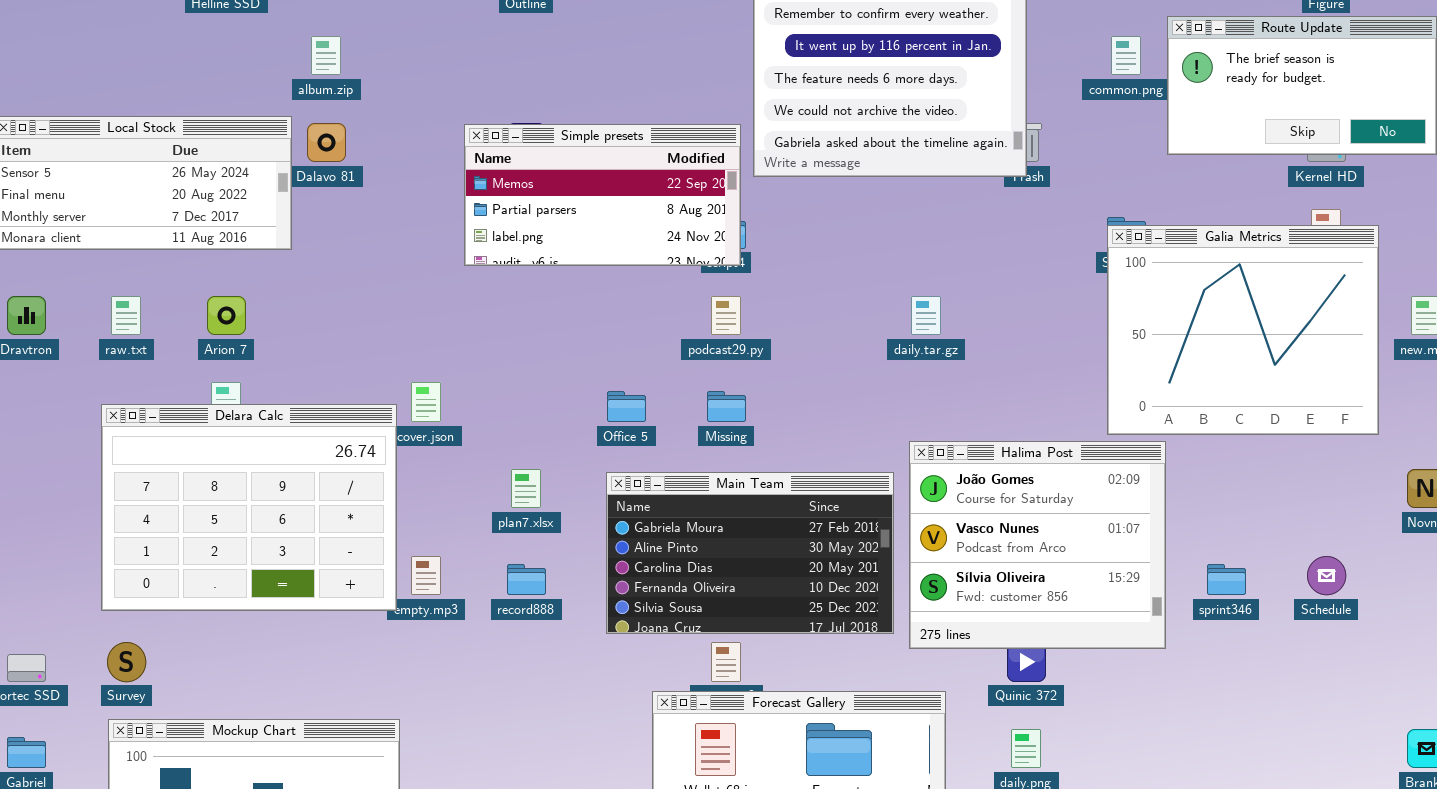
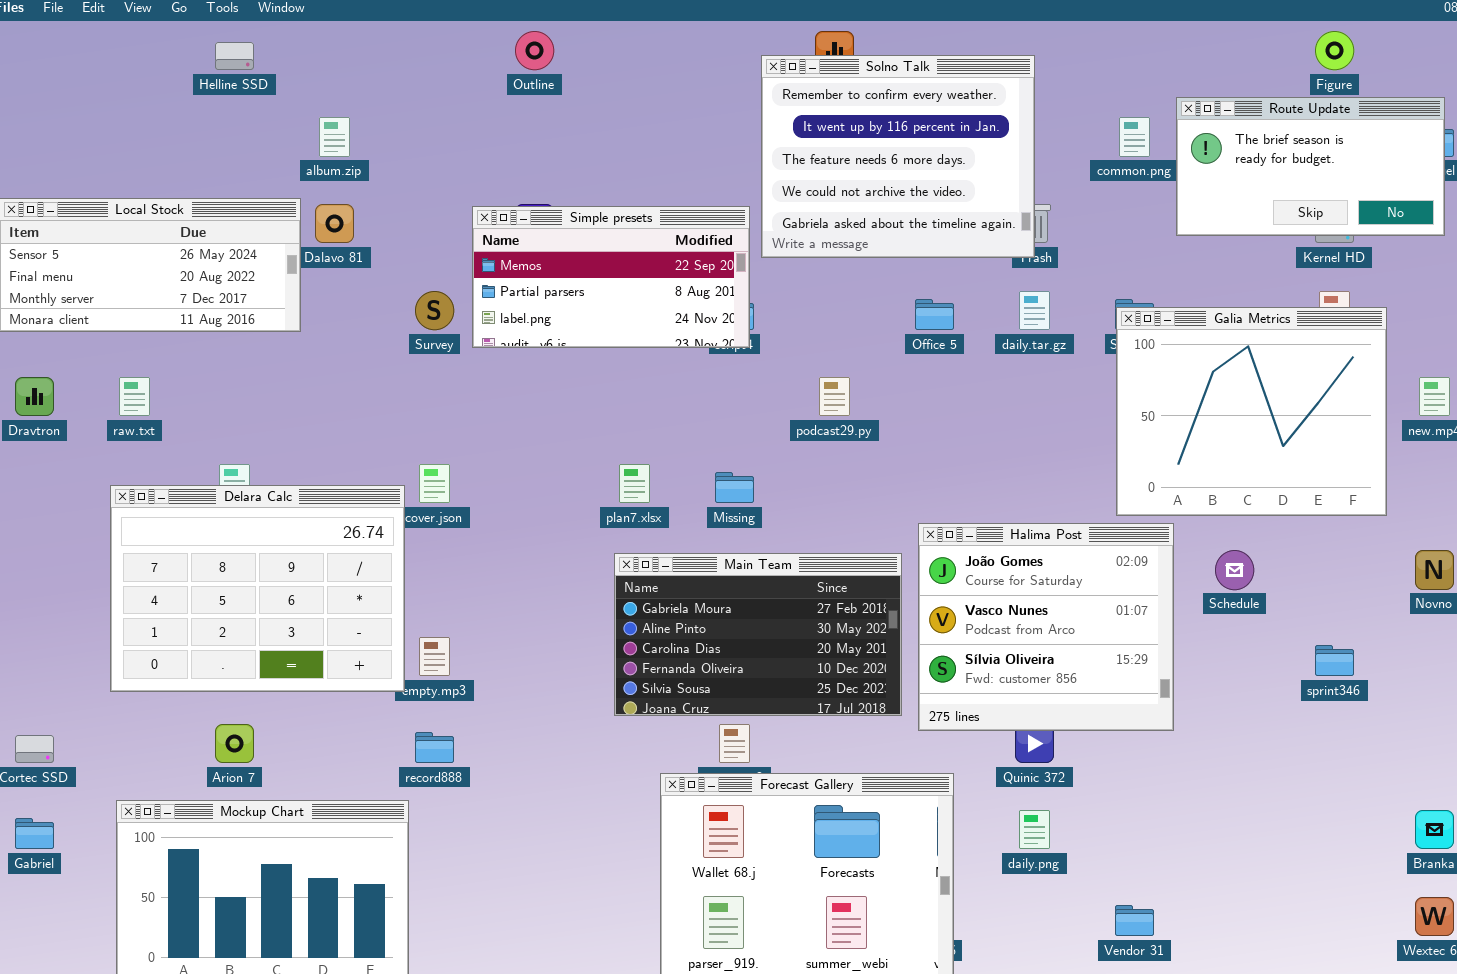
Arion 7: [207,296,246,335] -> [215,724,254,763], moved
podcast29.py: [711,296,741,335] -> [819,377,850,416], moved
daily.tar.gz: [911,296,941,335] -> [1019,291,1050,330], moved
Office 5: [607,391,646,422] -> [915,299,954,330], moved
plan7.xlsx: [511,469,541,508] -> [619,464,650,503], moved
Schedule: [1307,556,1346,595] -> [1215,550,1254,590], moved
record888: [507,564,546,595] -> [415,732,454,763], moved
sprint346: [1207,564,1246,595] -> [1315,645,1354,676], moved
Survey: [107,642,146,682] -> [415,291,454,330], moved

